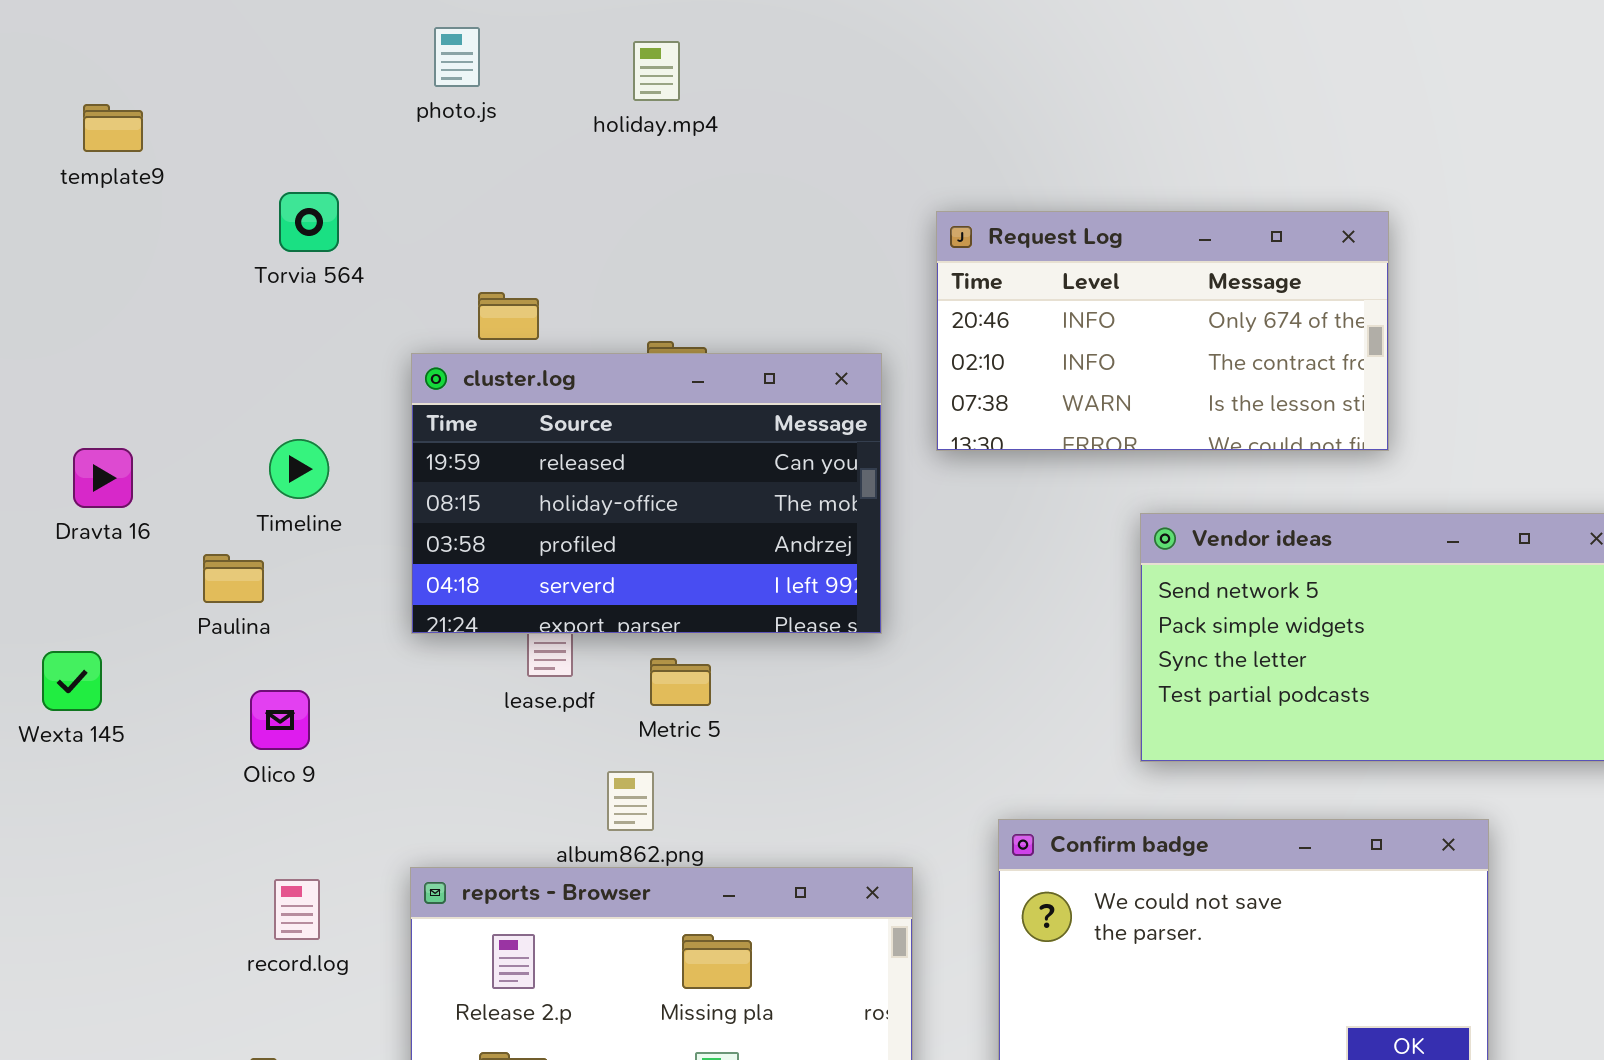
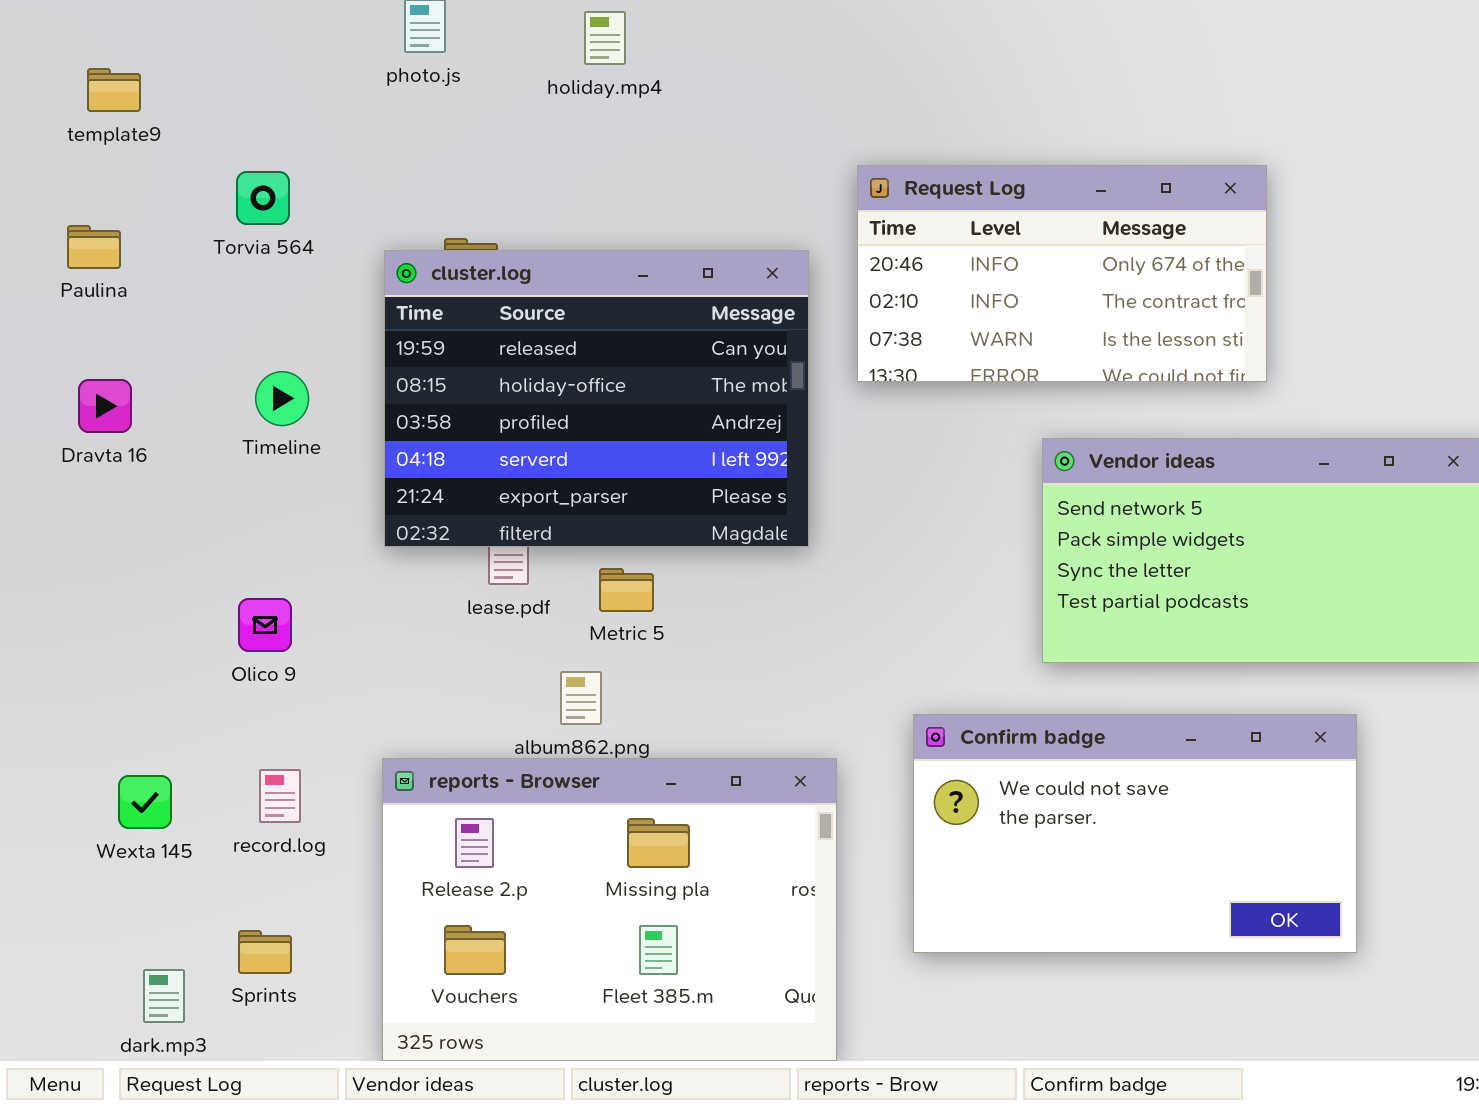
Torvia 564: [279,192,339,252] -> [236,171,290,225], moved
cluster.log: [411,353,882,634] -> [384,250,809,547], resized
Paulina: [203,554,264,603] -> [67,225,121,269], moved
Wexta 145: [42,651,102,711] -> [118,775,172,829], moved

